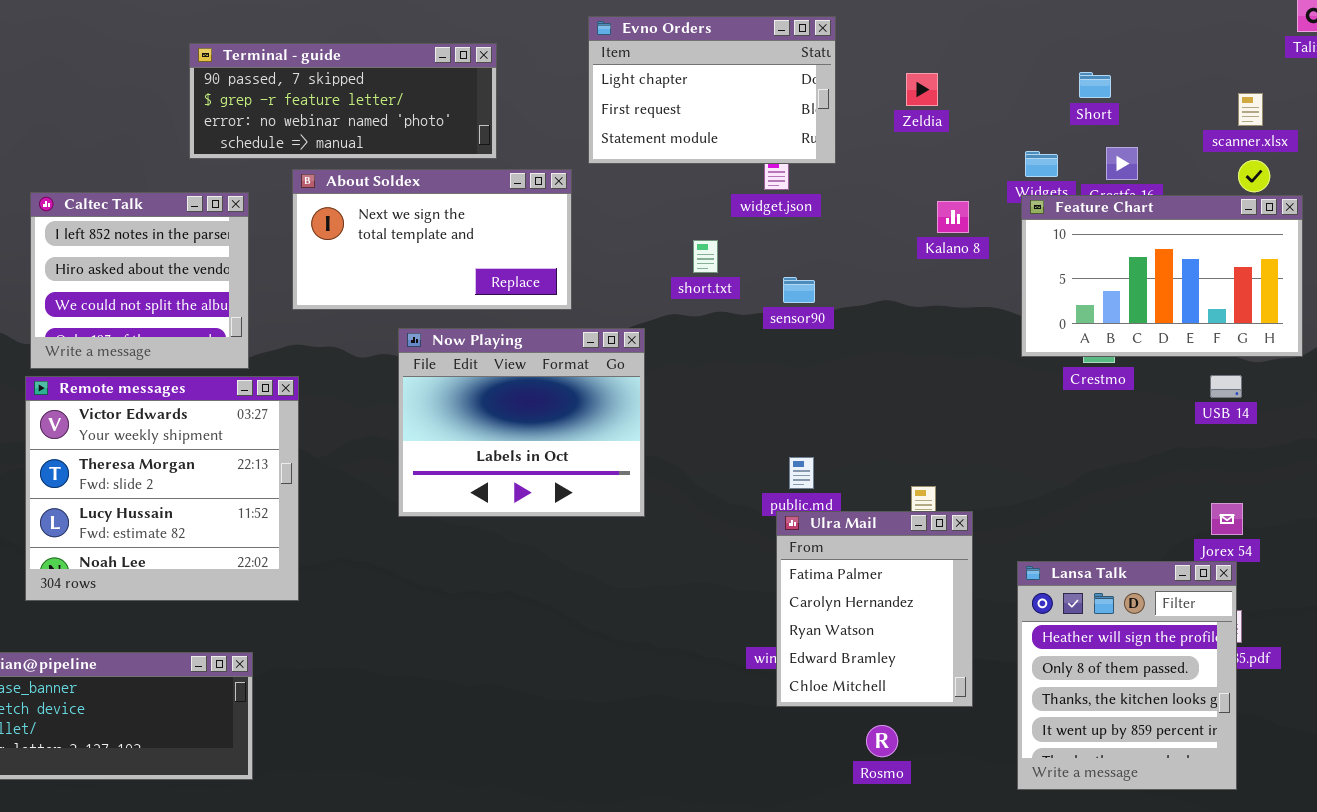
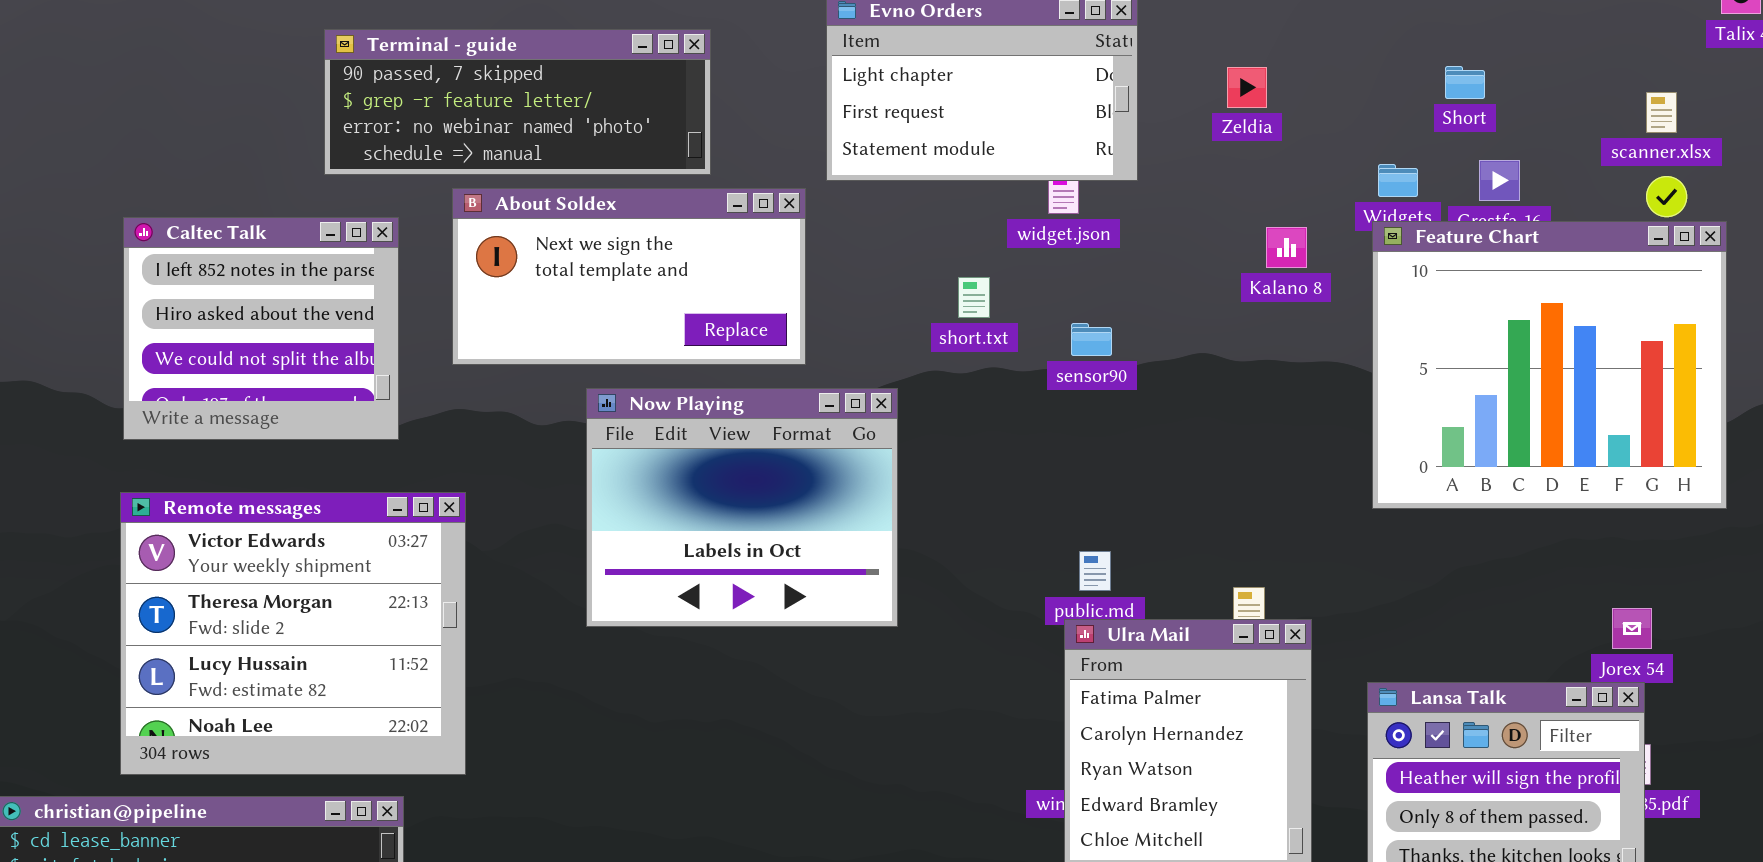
Feature Chart: [1021,195,1303,357] -> [1372,221,1727,509], resized
Remote messages: [25,376,299,601] -> [120,492,466,775], moved

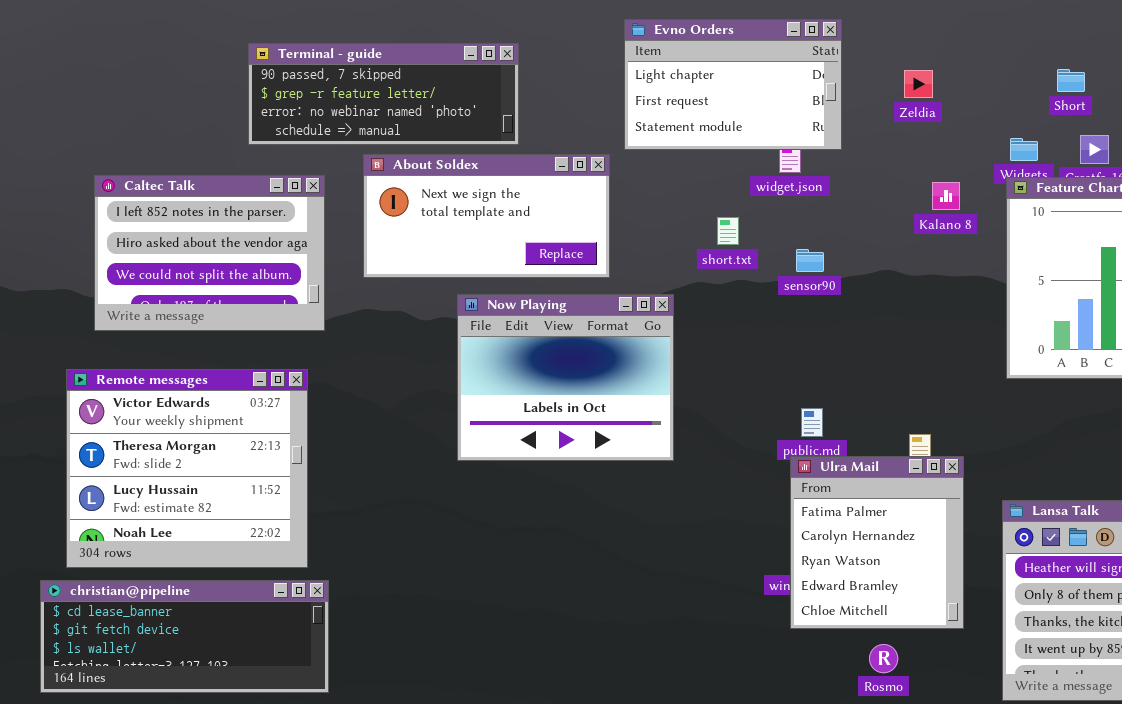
Terminal - guide: [324,29,711,175] -> [248,43,519,145], moved
Caltec Talk: [123,217,399,440] -> [94,175,325,331], resized
Remote messages: [120,492,466,775] -> [66,369,308,568], moved

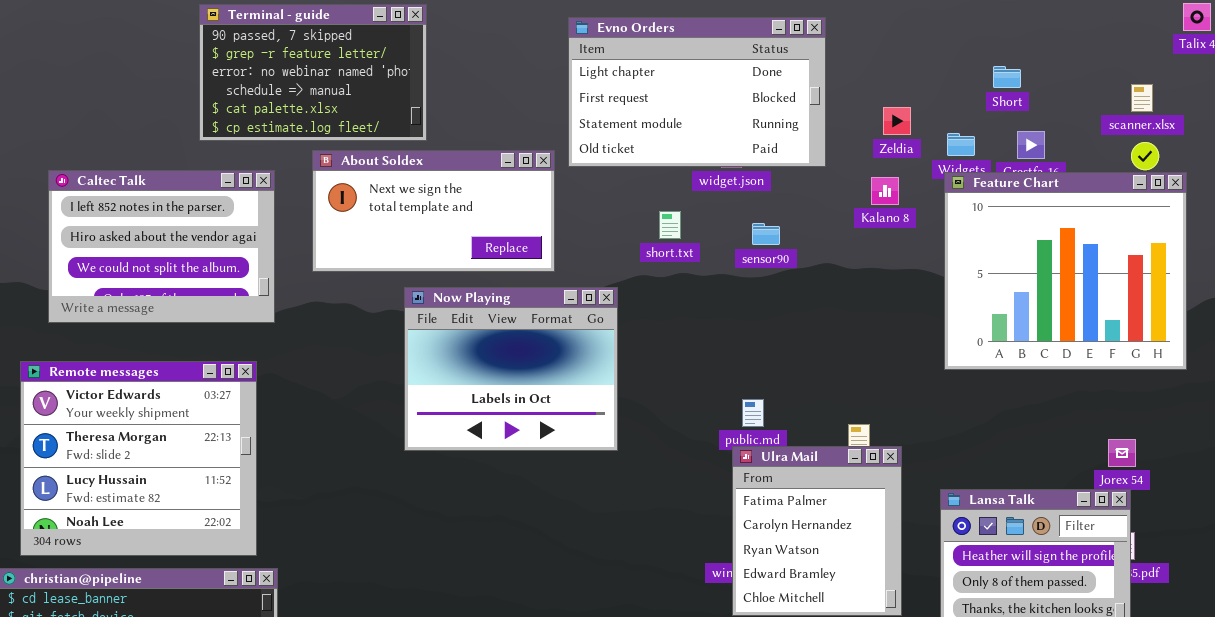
Evno Orders: [624,19,842,150] -> [568,17,826,167], resized
Terminal - guide: [248,43,519,145] -> [199,4,427,141], resized
Zeldia: [904,70,933,98] -> [883,107,911,135], moved
sensor90: [796,249,824,272] -> [752,223,780,245], moved

